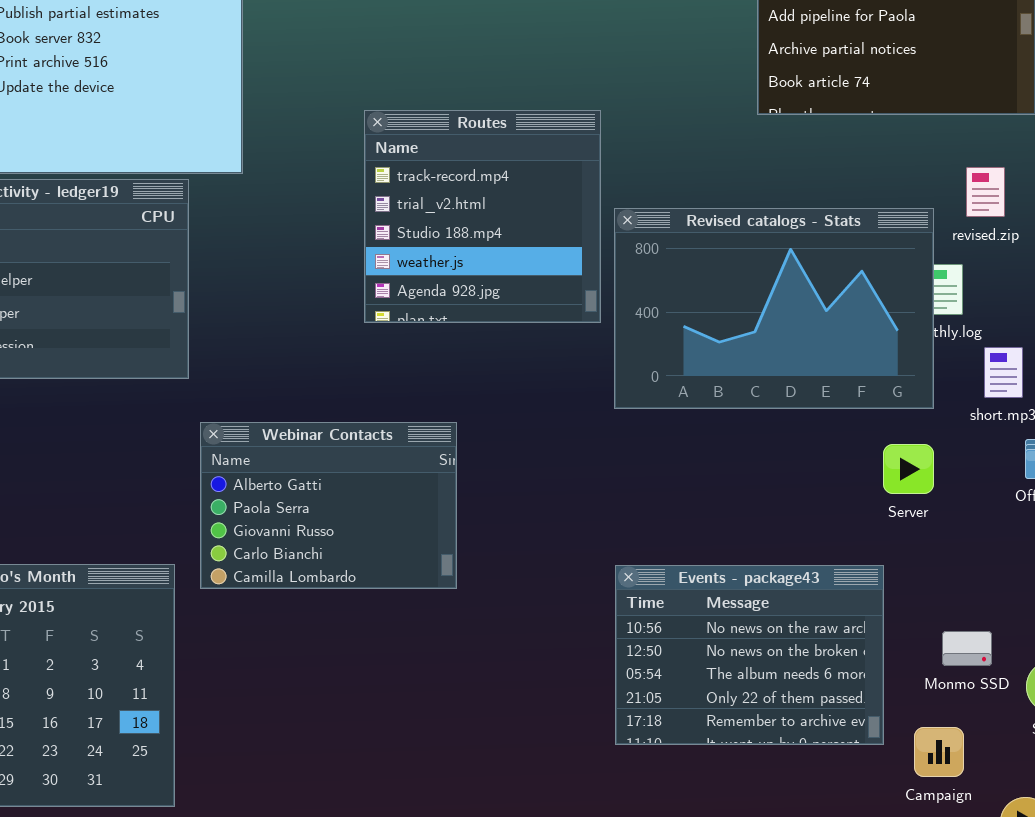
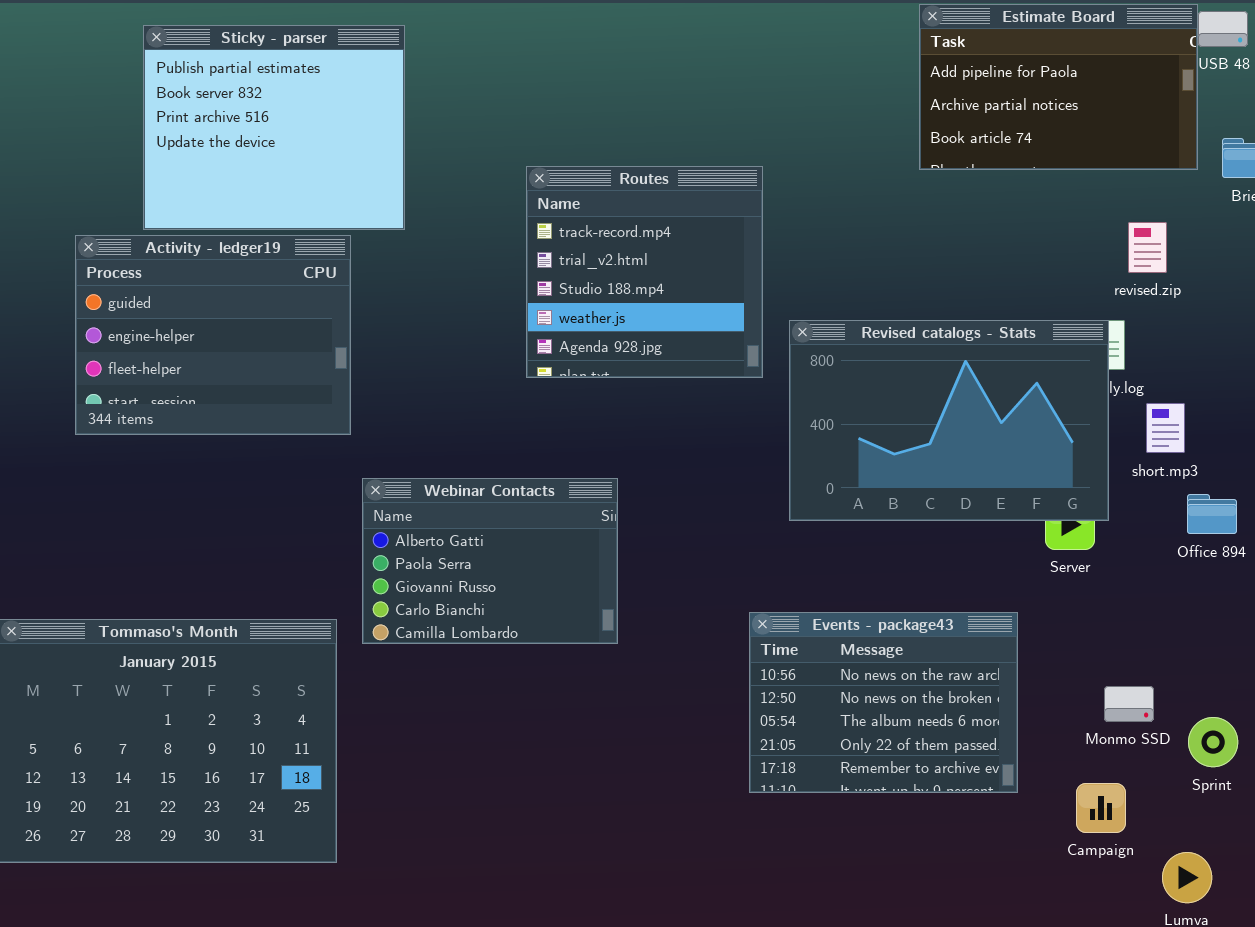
Revised catalogs - Stats: [614,208,934,409] -> [789,320,1109,521], moved
Events - package43: [615,565,884,745] -> [749,612,1018,793], moved

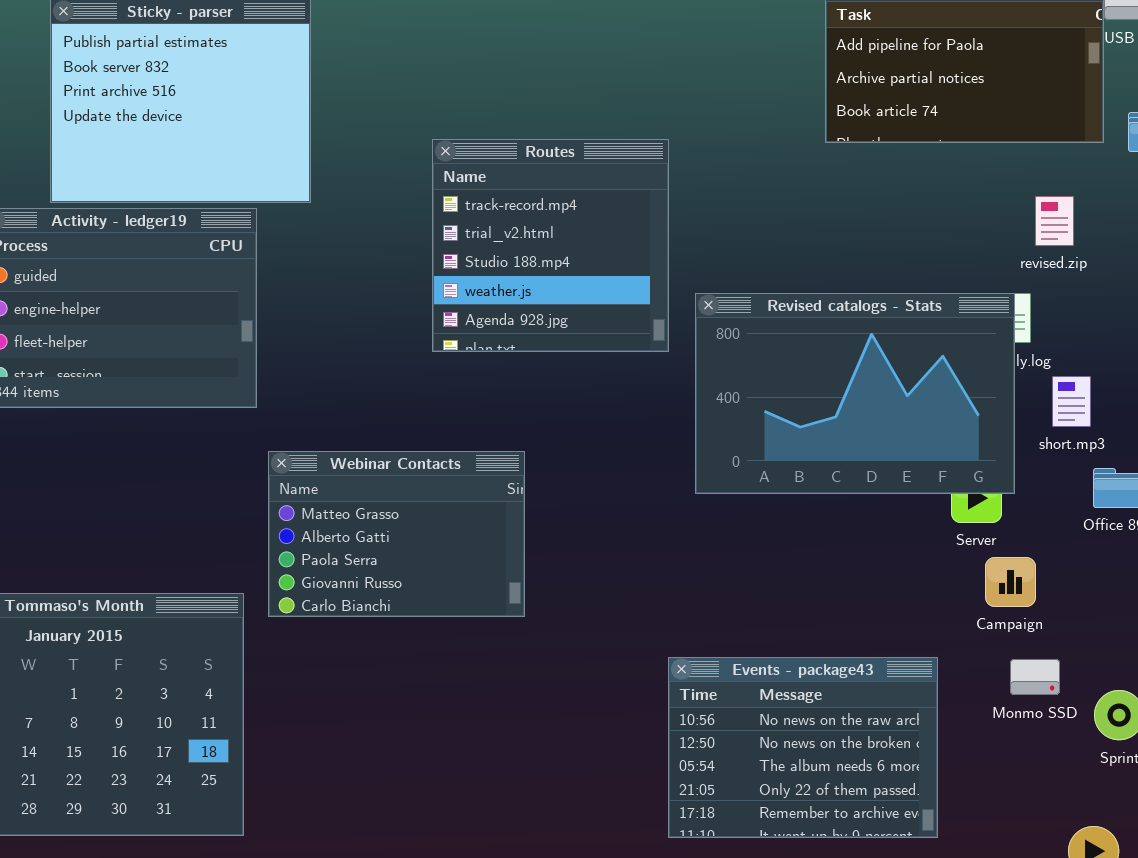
Webinar Contacts: [362,478,618,644] -> [268,451,525,617], scrolled up 1 row
Events - package43: [749,612,1018,793] -> [668,657,938,838], moved
Campaign: [1076,783,1126,833] -> [985,557,1036,607], moved

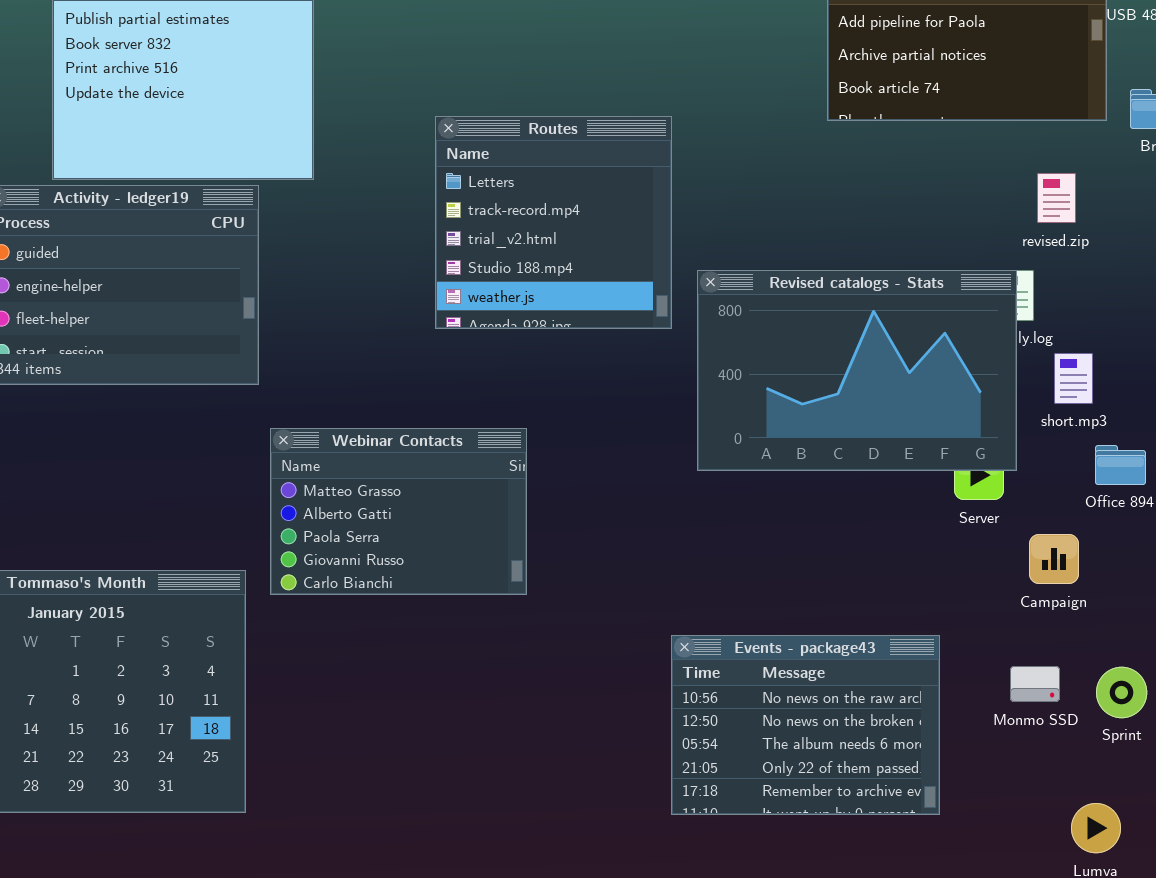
Routes: [432,139,669,352] -> [435,116,672,329], scrolled up 1 row
Campaign: [985,557,1036,607] -> [1029,534,1079,584], moved
Monmo SSD: [1010,659,1060,695] -> [1010,666,1060,702], moved

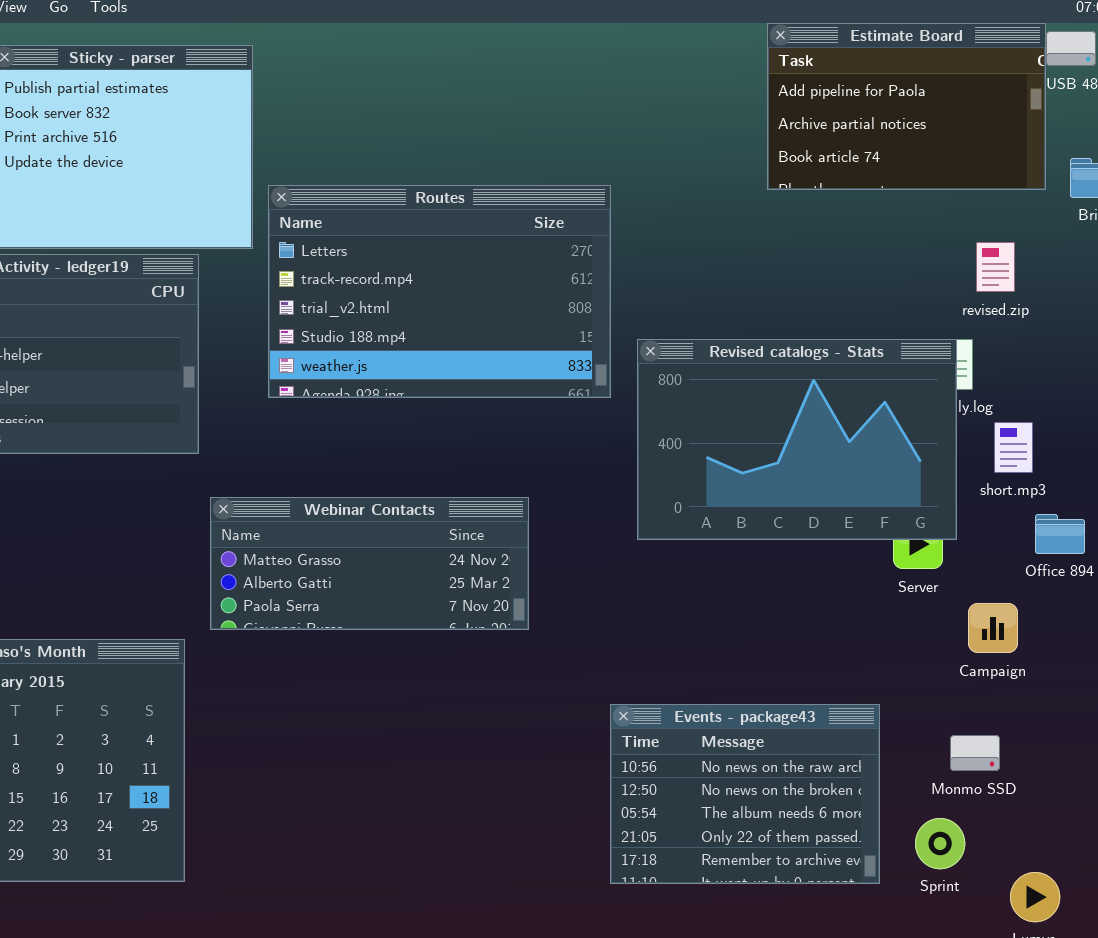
Routes: [435,116,672,329] -> [268,185,611,398], resized
Webinar Contacts: [270,428,527,595] -> [210,497,529,630], resized
Sprint: [1096,667,1147,718] -> [915,818,965,869], moved

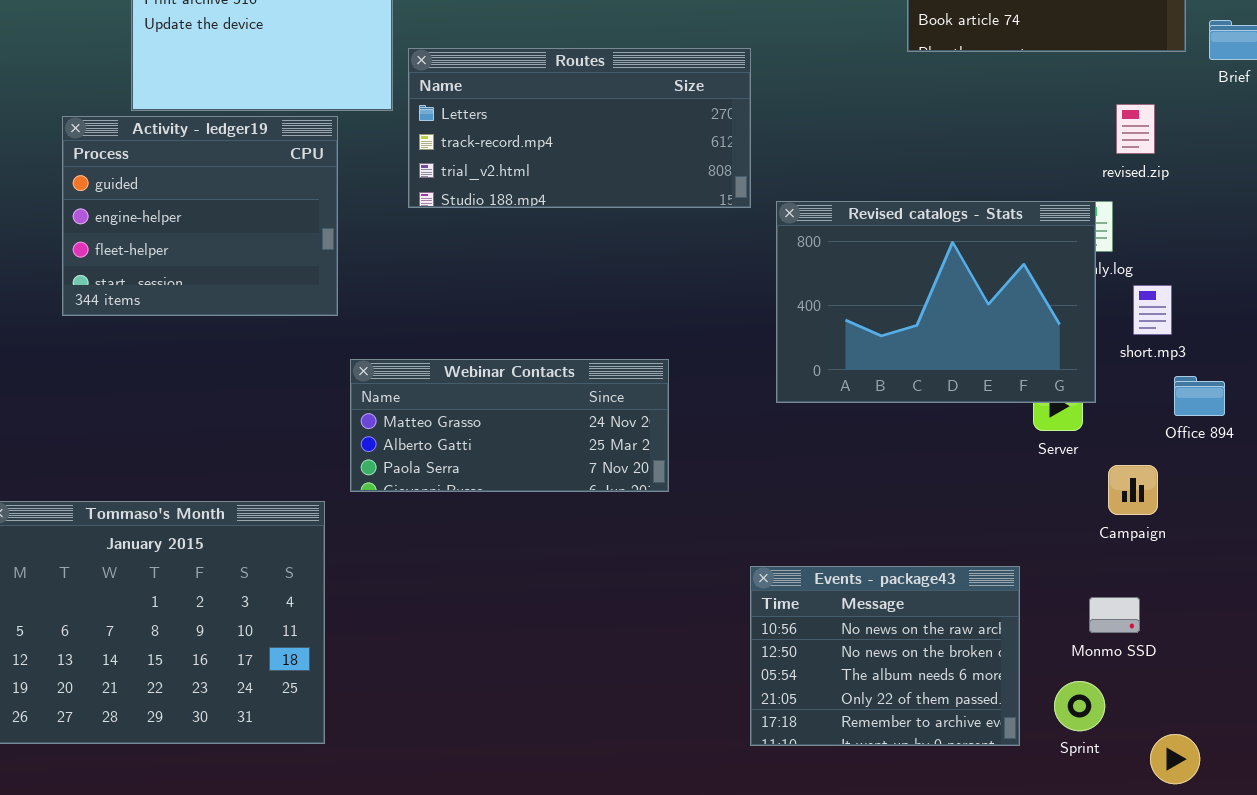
Routes: [268,185,611,398] -> [408,48,751,208], resized

